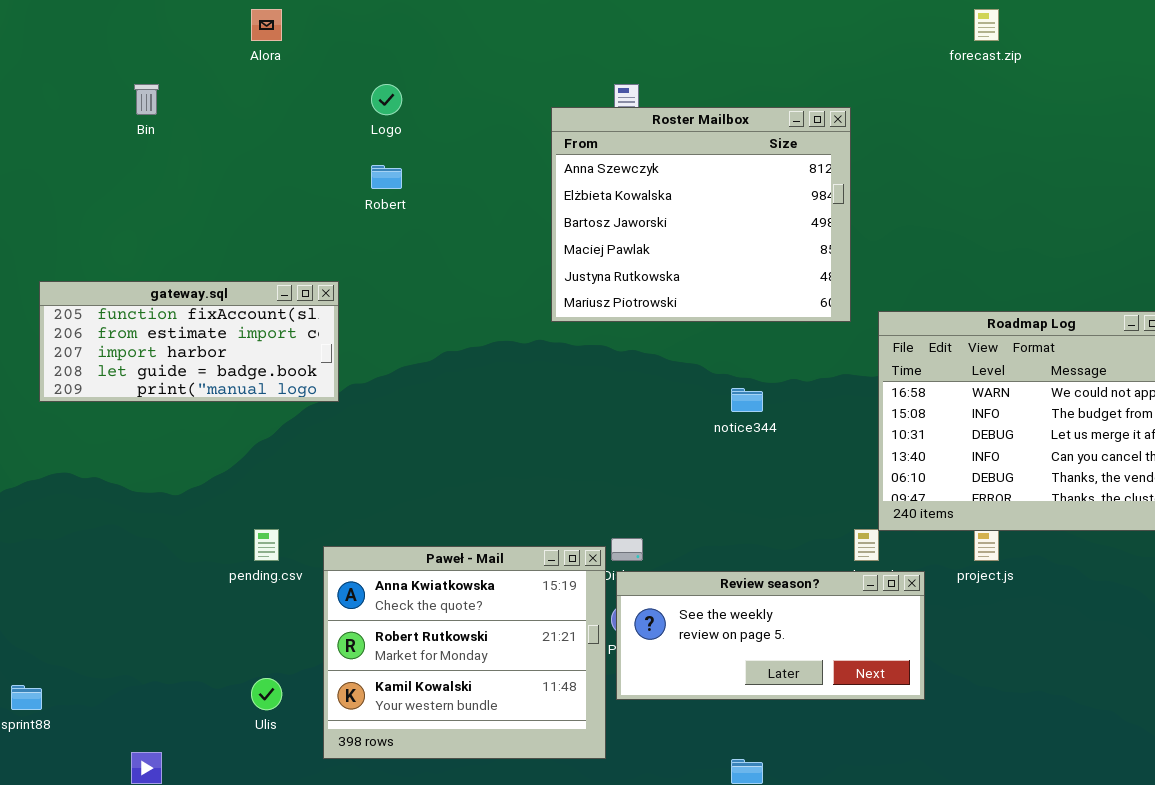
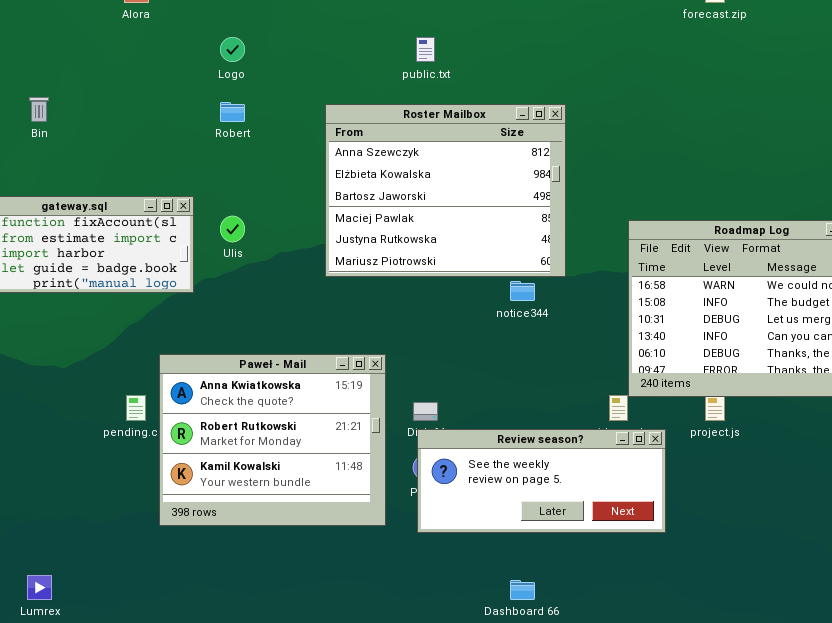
Bin: [134,84,159,115] -> [29,97,49,122], moved
Roster Mailbox: [551,107,851,322] -> [325,104,566,277], moved
Paweł - Mail: [323,546,606,759] -> [159,354,386,526], moved
Ulis: [251,678,282,710] -> [220,216,245,242], moved

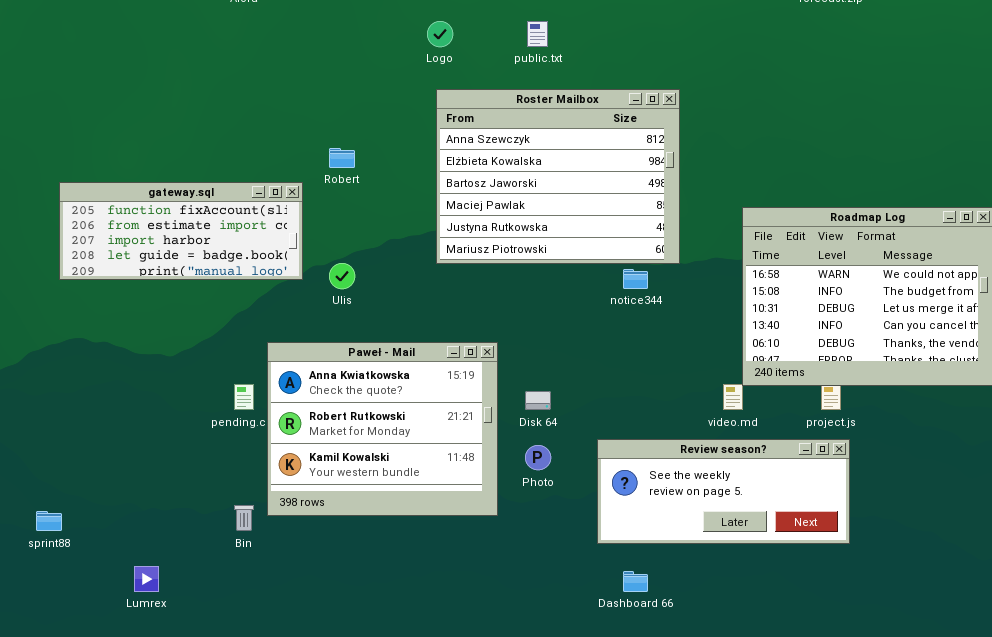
Logo: [220,37,245,62] -> [427,21,453,47], moved
Bin: [29,97,49,122] -> [234,505,254,531], moved
Robert: [220,102,245,122] -> [329,148,355,168], moved
Ulis: [220,216,245,242] -> [329,263,355,289], moved
Review season?: [417,429,666,533] -> [597,439,850,544], moved

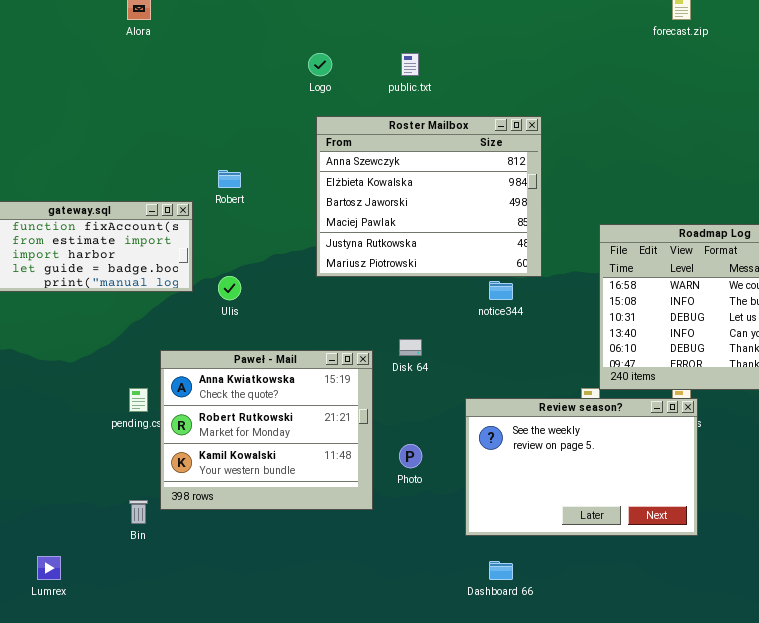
Disk 64: [525,391,551,410] -> [399,339,422,356], moved
Review season?: [597,439,850,544] -> [465,398,698,536], resized

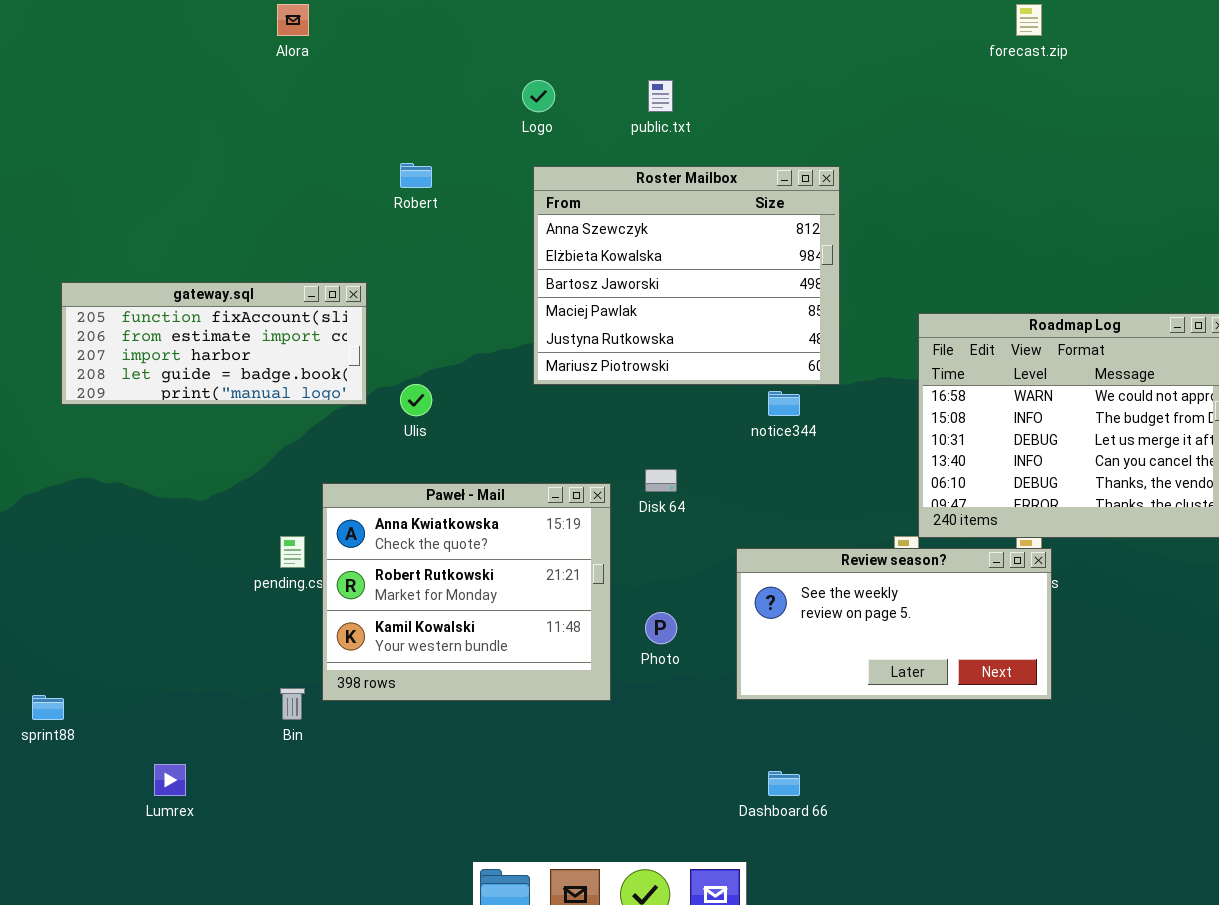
Robert: [218,170,241,188] -> [400,163,432,188], moved
Review season?: [465,398,698,536] -> [736,548,1052,700], resized

